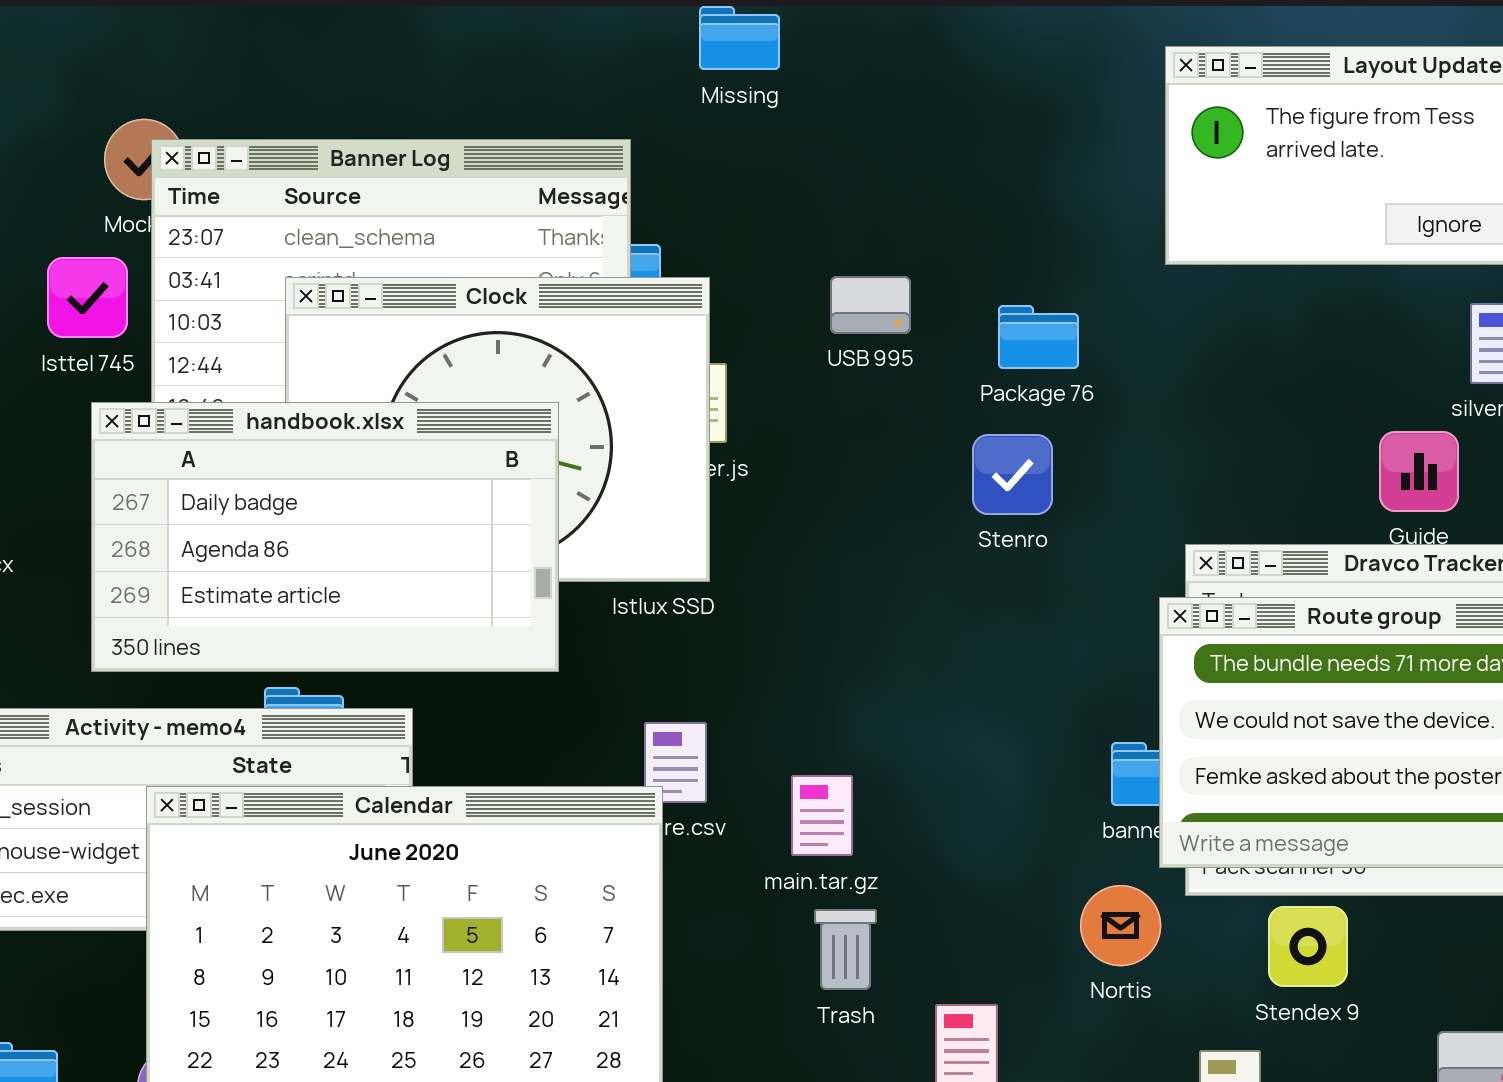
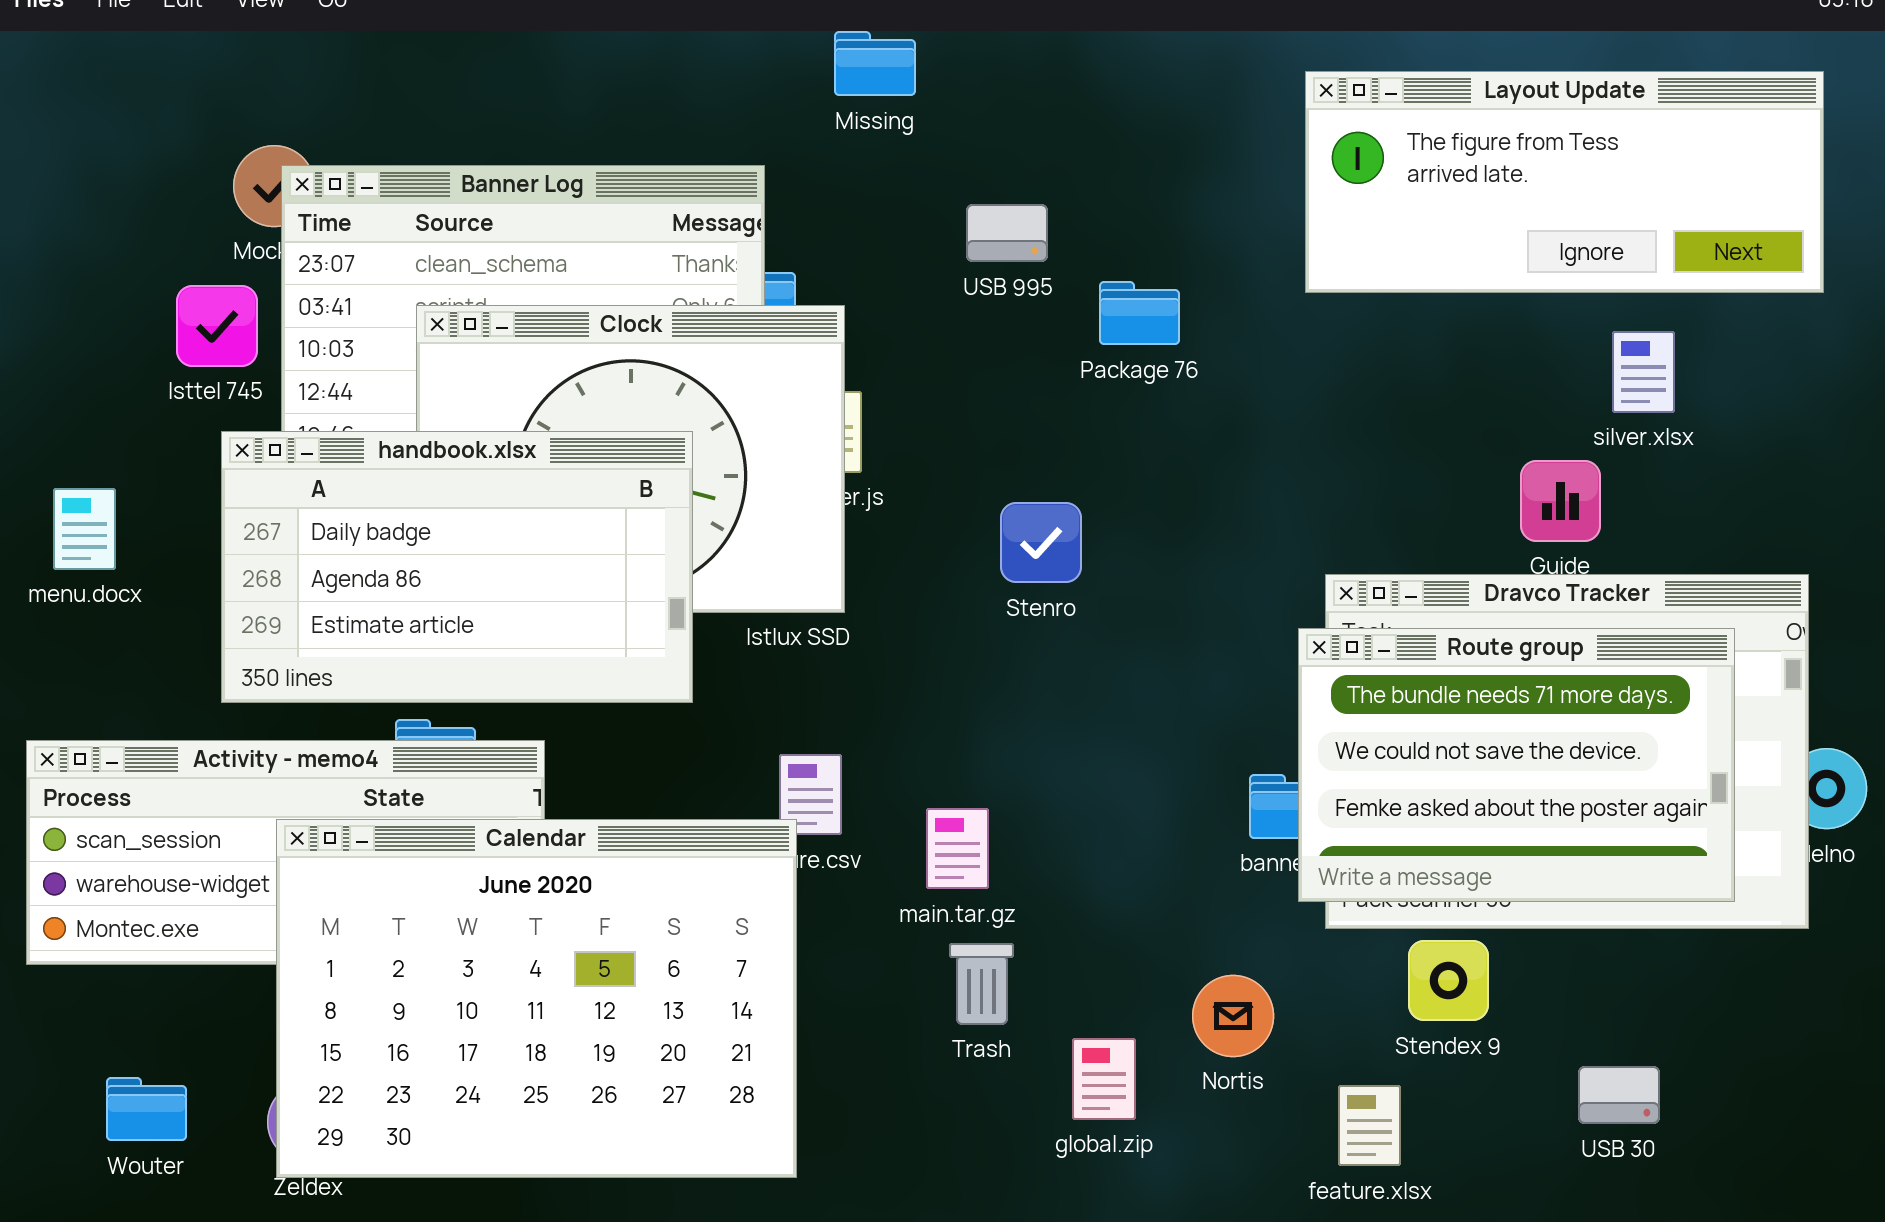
USB 995: [830,276,911,334] -> [966,204,1048,262], moved
Package 76: [998,305,1079,369] -> [1099,281,1180,345], moved
Stenro: [972,434,1053,515] -> [1000,502,1082,583], moved
Nortis: [1080,885,1161,966] -> [1192,975,1274,1057], moved

